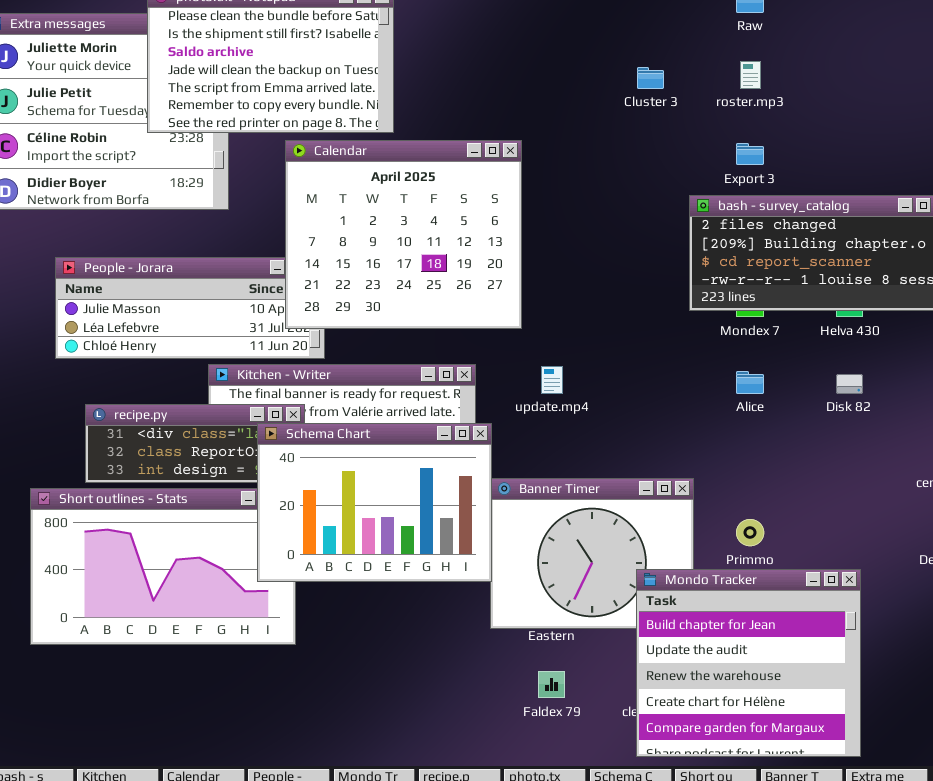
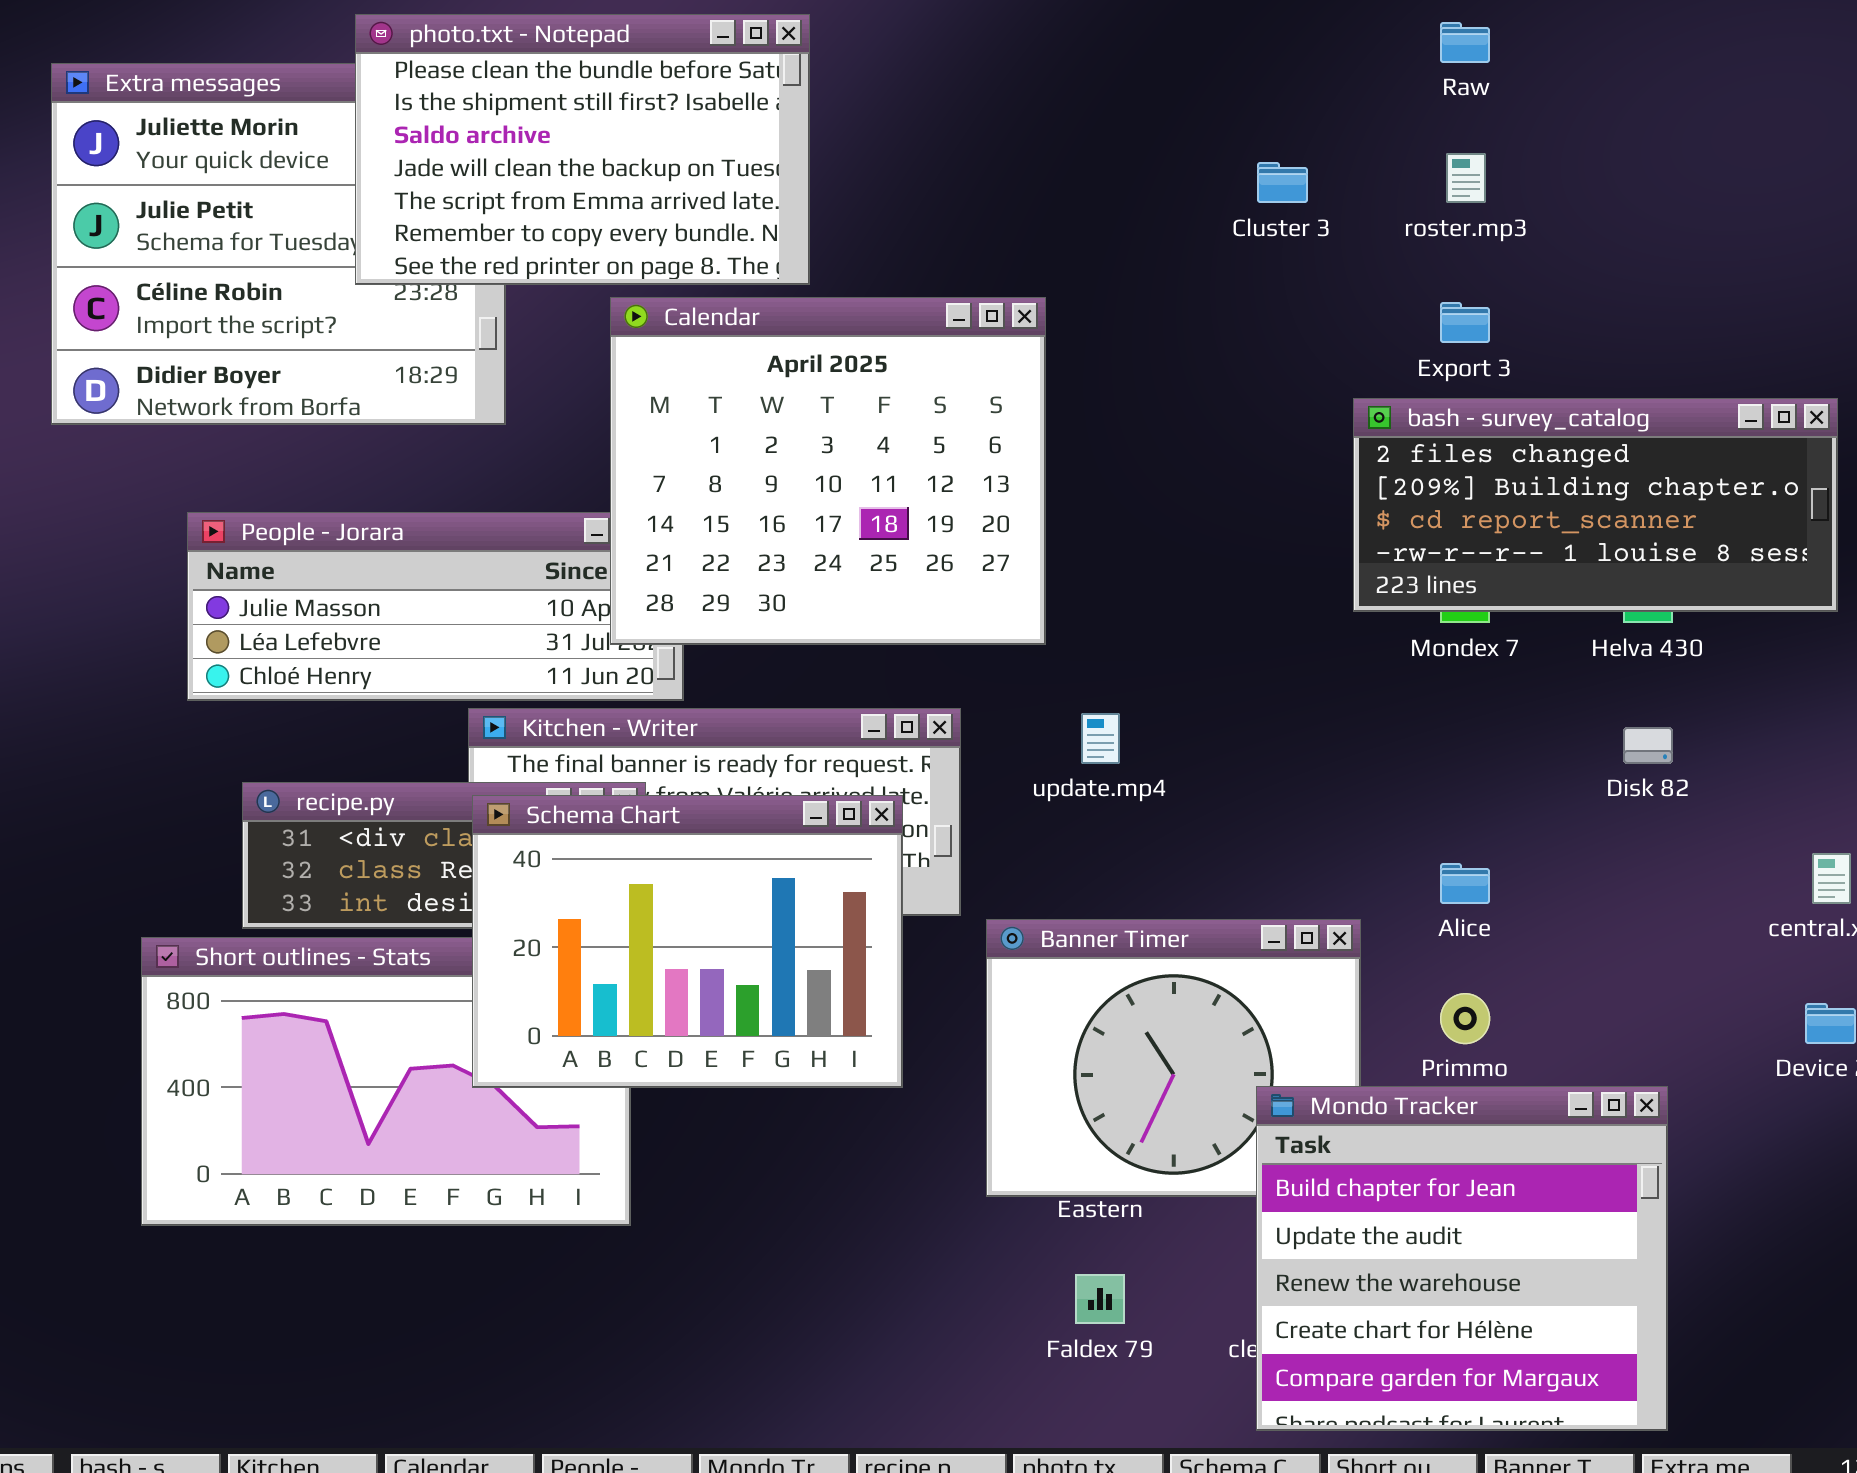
Alice: [736,371,764,394] -> [1440,863,1490,904], moved
Schema Chart: [257,423,492,582] -> [472,795,903,1088], moved

